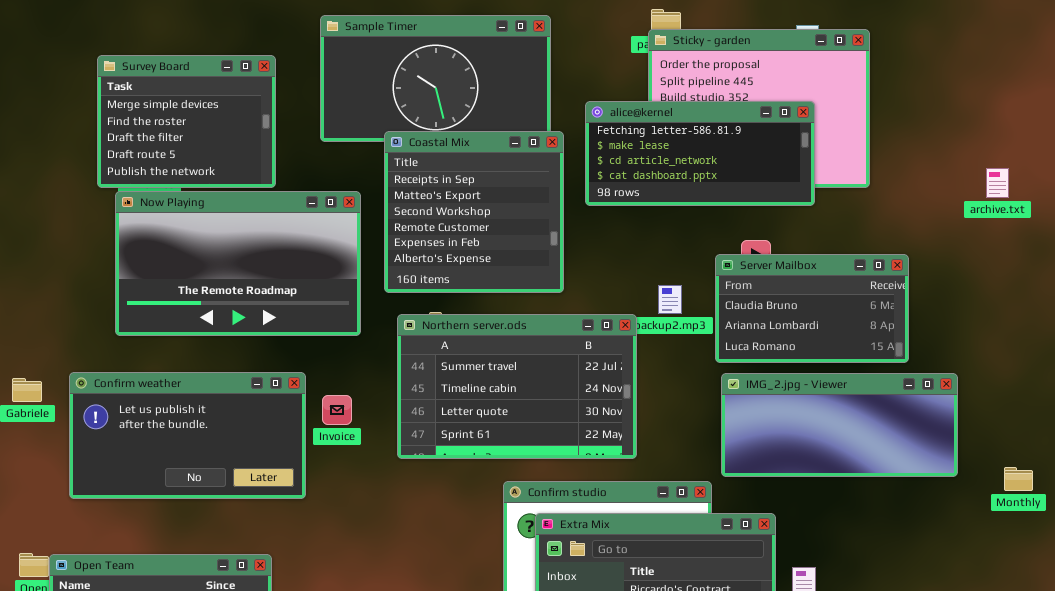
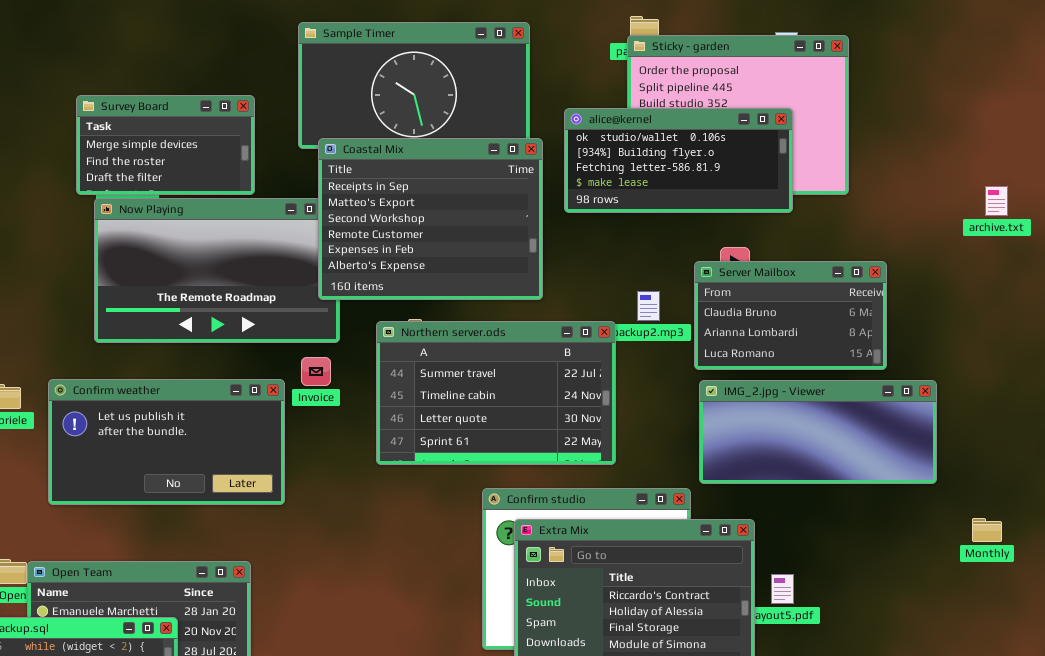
Survey Board: [97,55,276,188] -> [76,95,255,195], resized
alice@kernel: [585,101,815,206] -> [564,108,793,213], scrolled up 2 rows
Coastal Mix: [384,131,564,293] -> [318,138,543,300], resized
archive.txt: [986,168,1009,198] -> [985,186,1008,216], moved
Invoice: [322,395,352,425] -> [301,357,331,386], moved
Monthly: [1004,467,1033,491] -> [972,518,1002,542], moved

